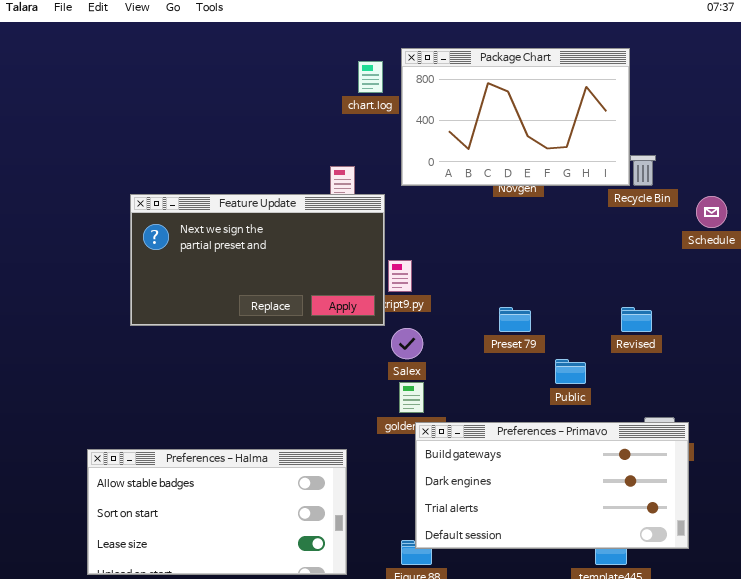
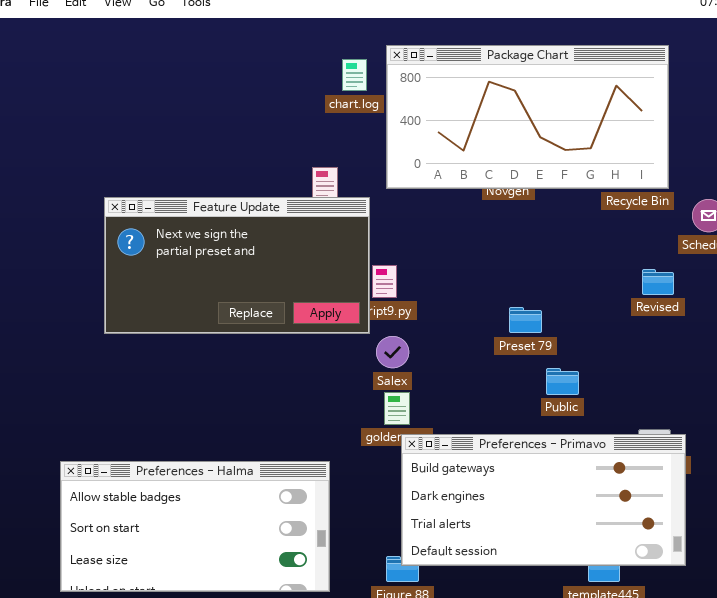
Package Chart: [401,48,630,186] -> [386,45,669,189], resized
Preset 79: [499,307,531,332] -> [509,307,542,333], moved
Revised: [621,307,652,332] -> [642,269,674,295], moved

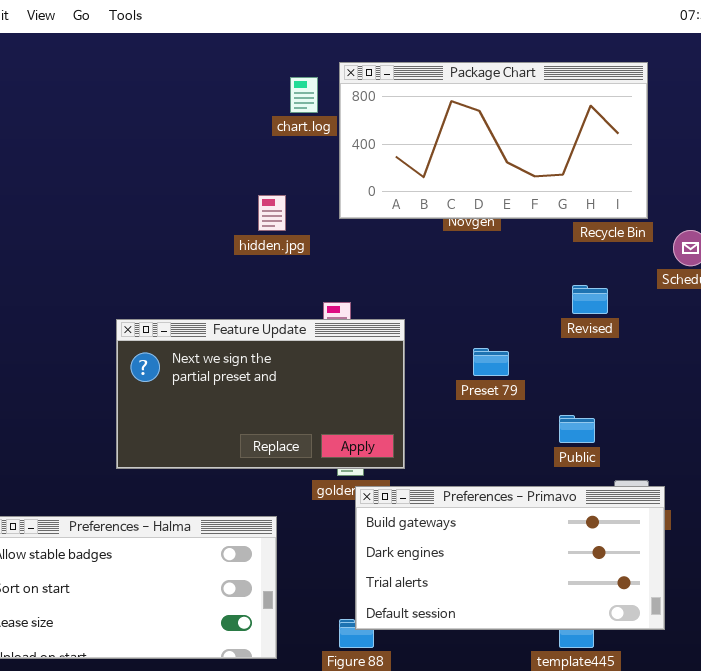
Feature Update: [104,197,370,334] -> [116,319,405,469], moved
Revised: [642,269,674,295] -> [572,285,608,314], moved
Public: [546,368,579,395] -> [559,415,595,443], moved

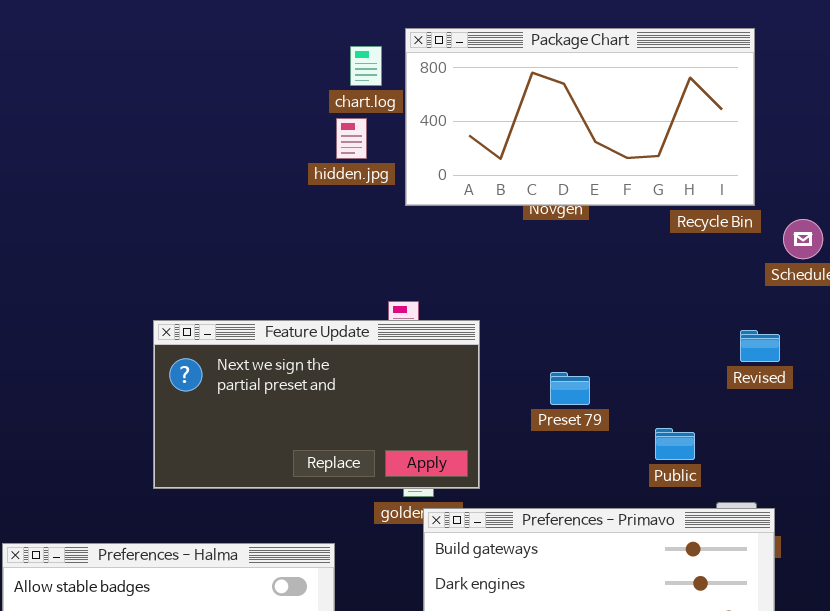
hidden.jpg: [258,195,286,231] -> [336,118,367,159], moved
Revised: [572,285,608,314] -> [740,330,780,362], moved
Preset 79: [473,348,509,376] -> [550,372,590,405], moved

